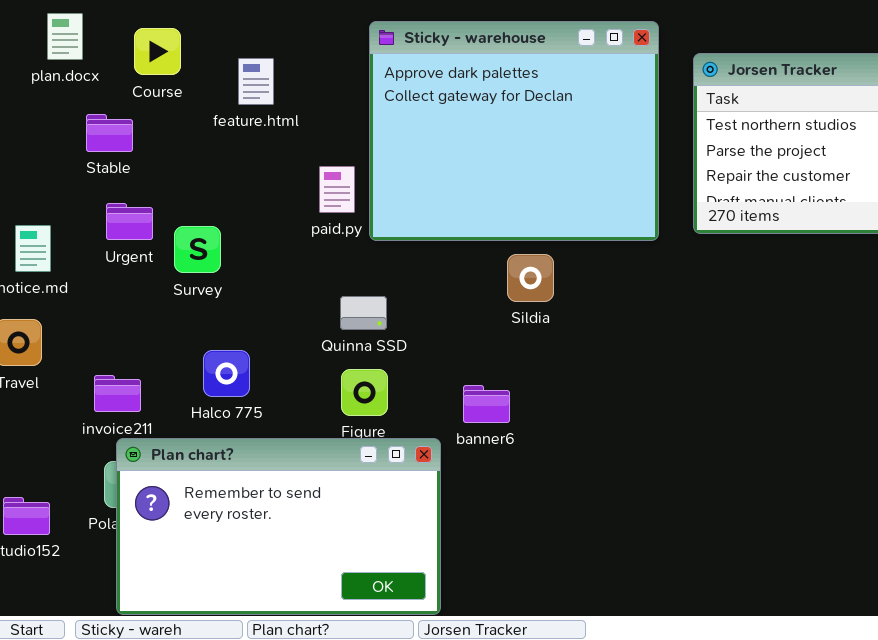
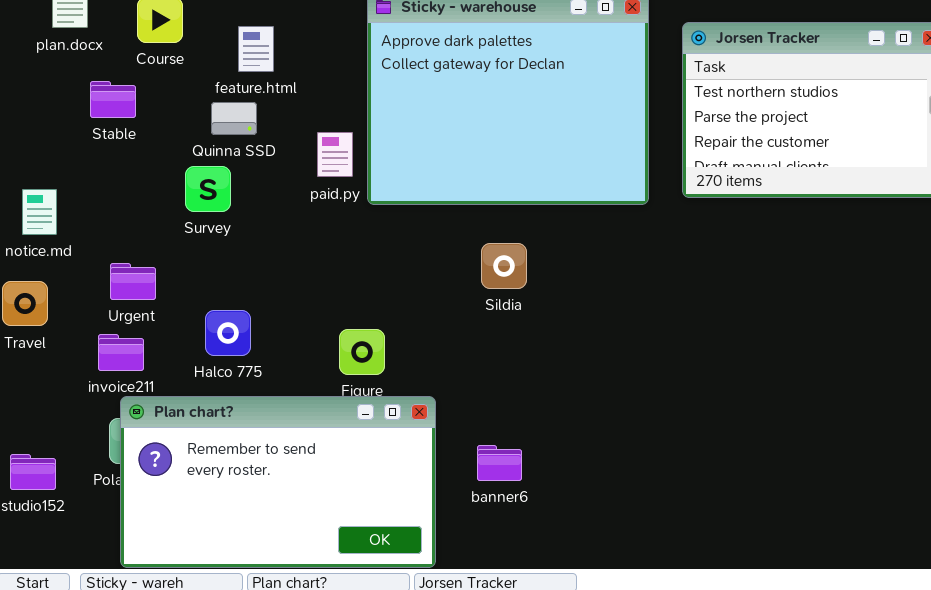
Urgent: [106,203,153,240] -> [110,263,156,300], moved
Survey: [174,226,221,273] -> [185,166,231,212], moved
Sildia: [507,254,554,302] -> [481,243,527,289], moved
Quinna SSD: [340,296,387,330] -> [211,102,257,135], moved
banner6: [463,385,510,423] -> [477,445,522,481], moved

